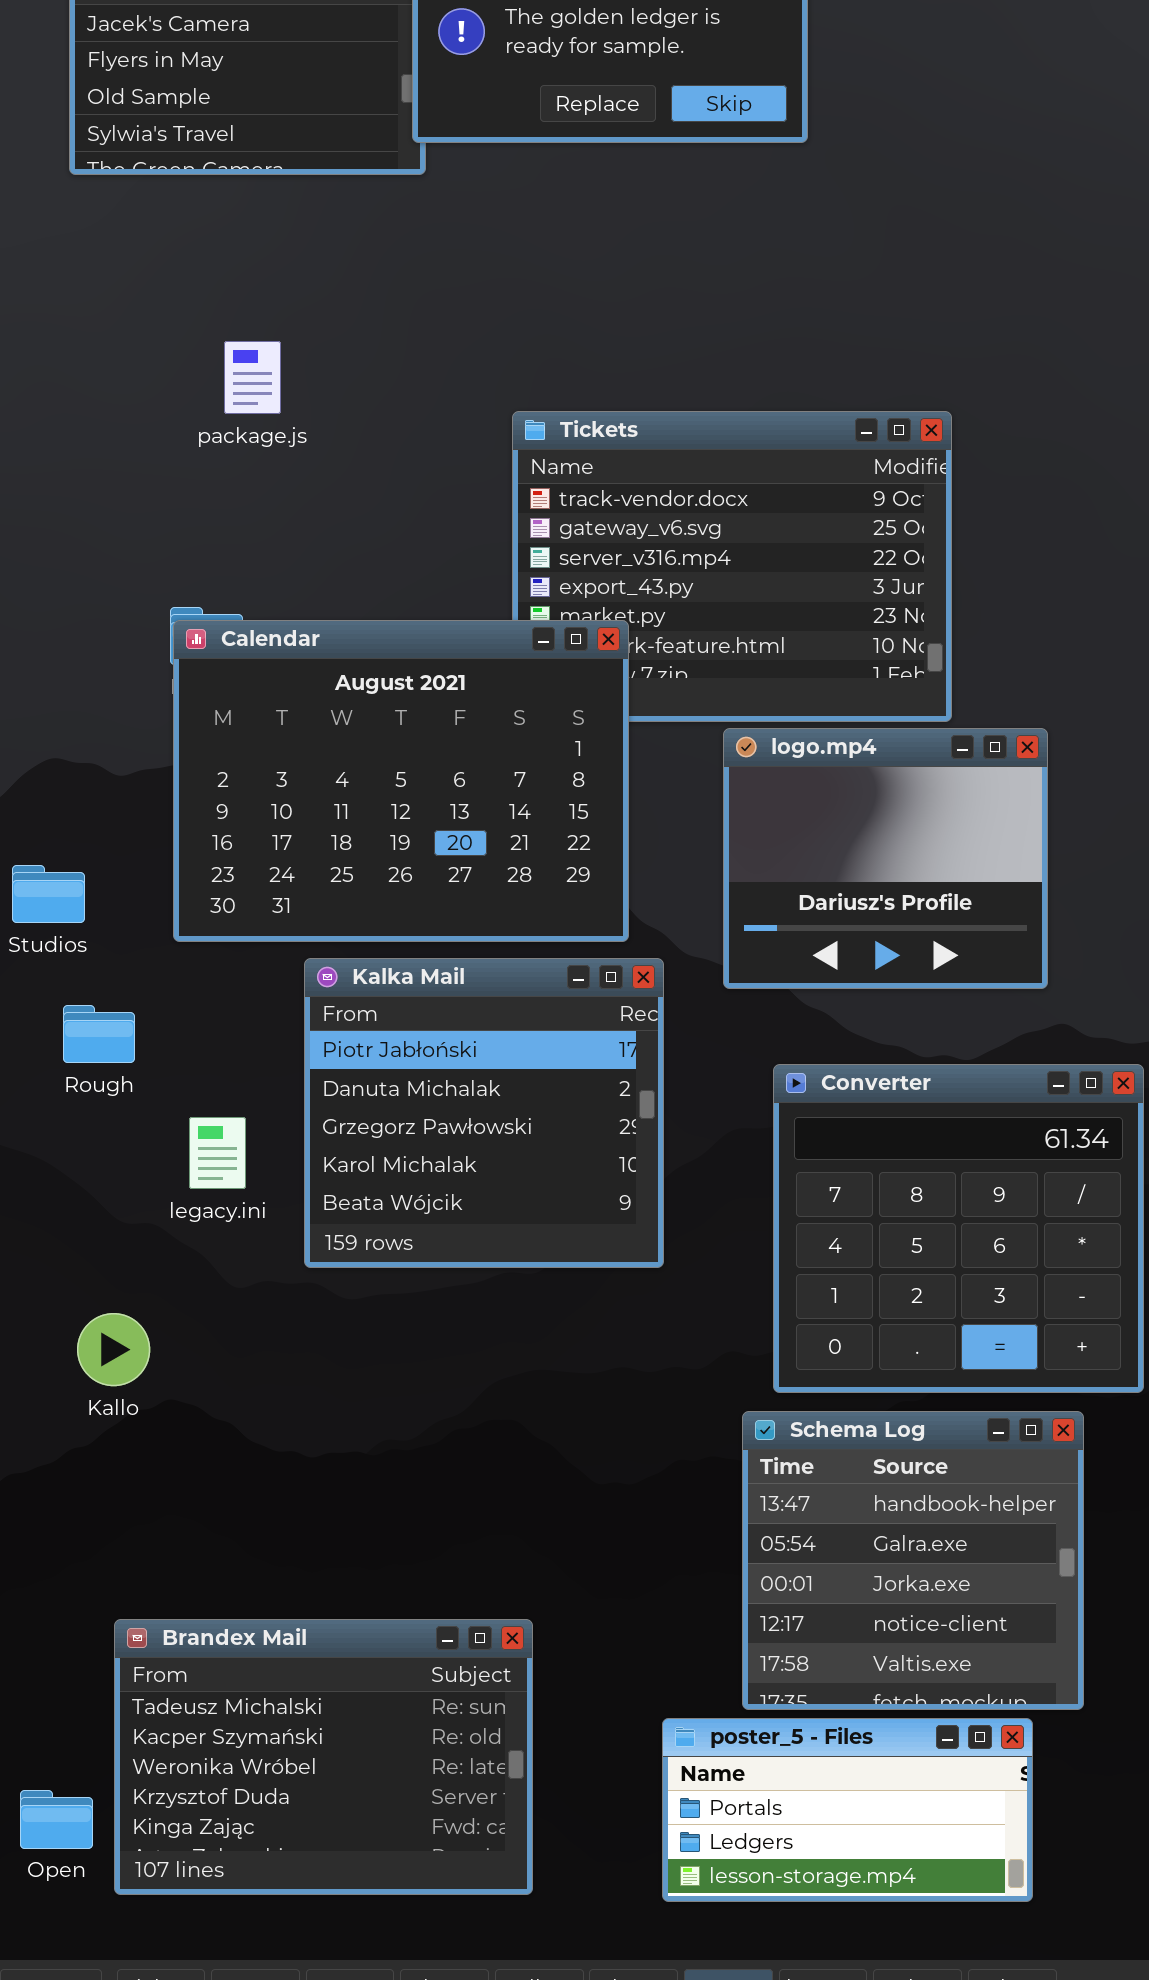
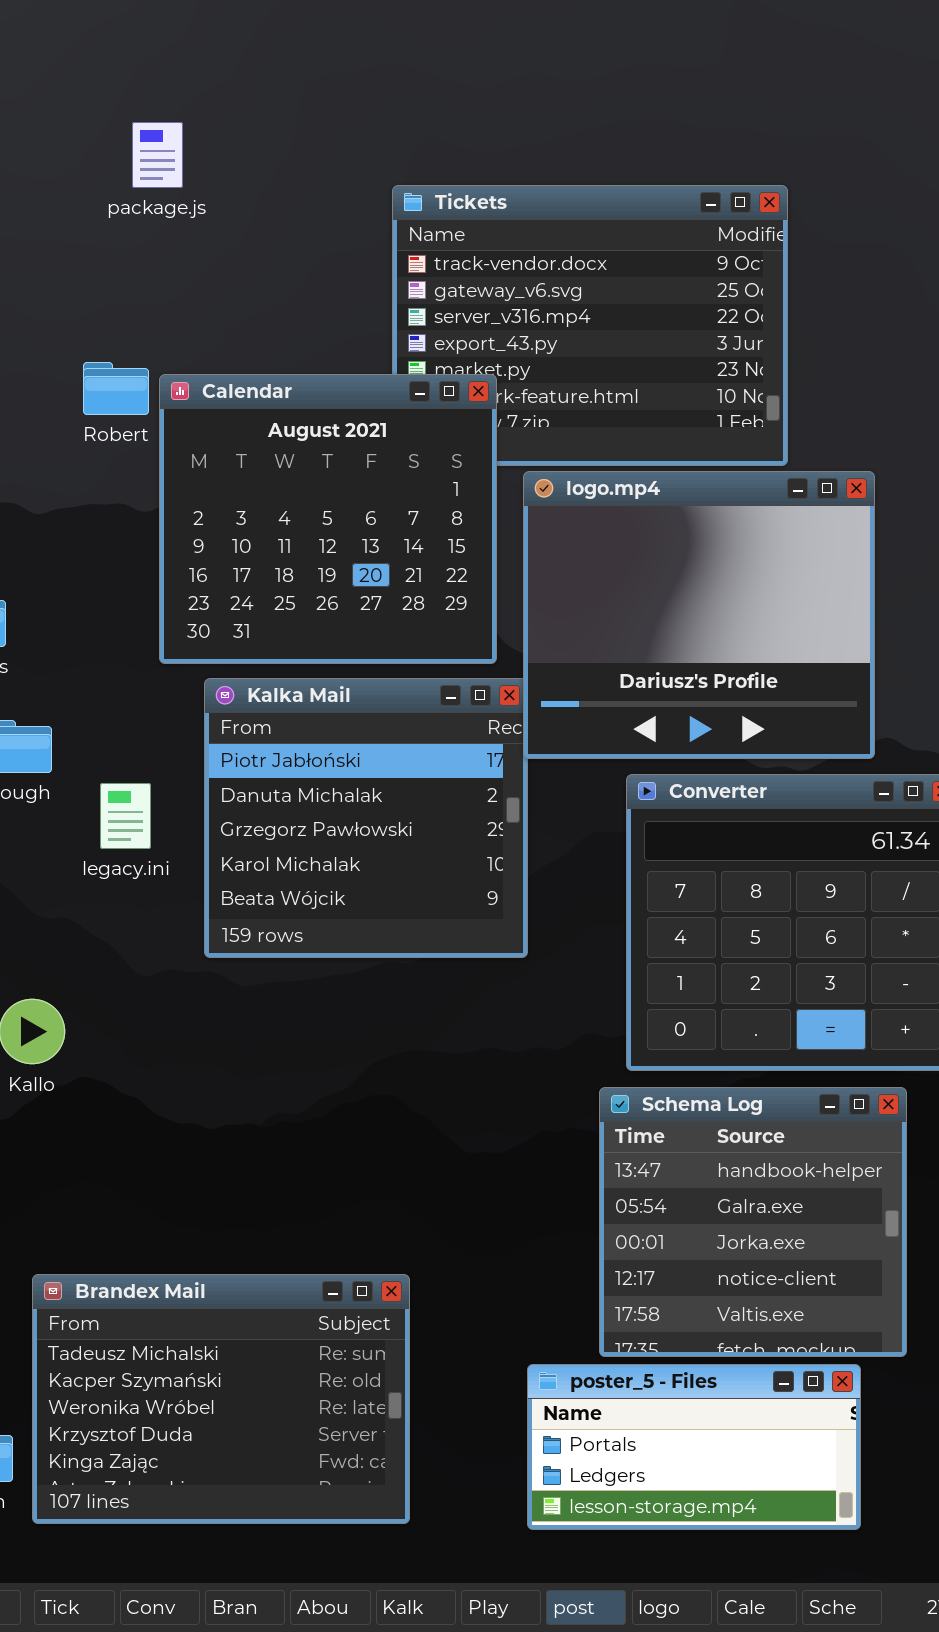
Calendar: [173,620,629,942] -> [159,374,497,664], resized
logo.mp4: [723,728,1048,989] -> [523,471,875,759], resized
legacy.ini: [189,1117,246,1189] -> [100,783,151,849], moved

